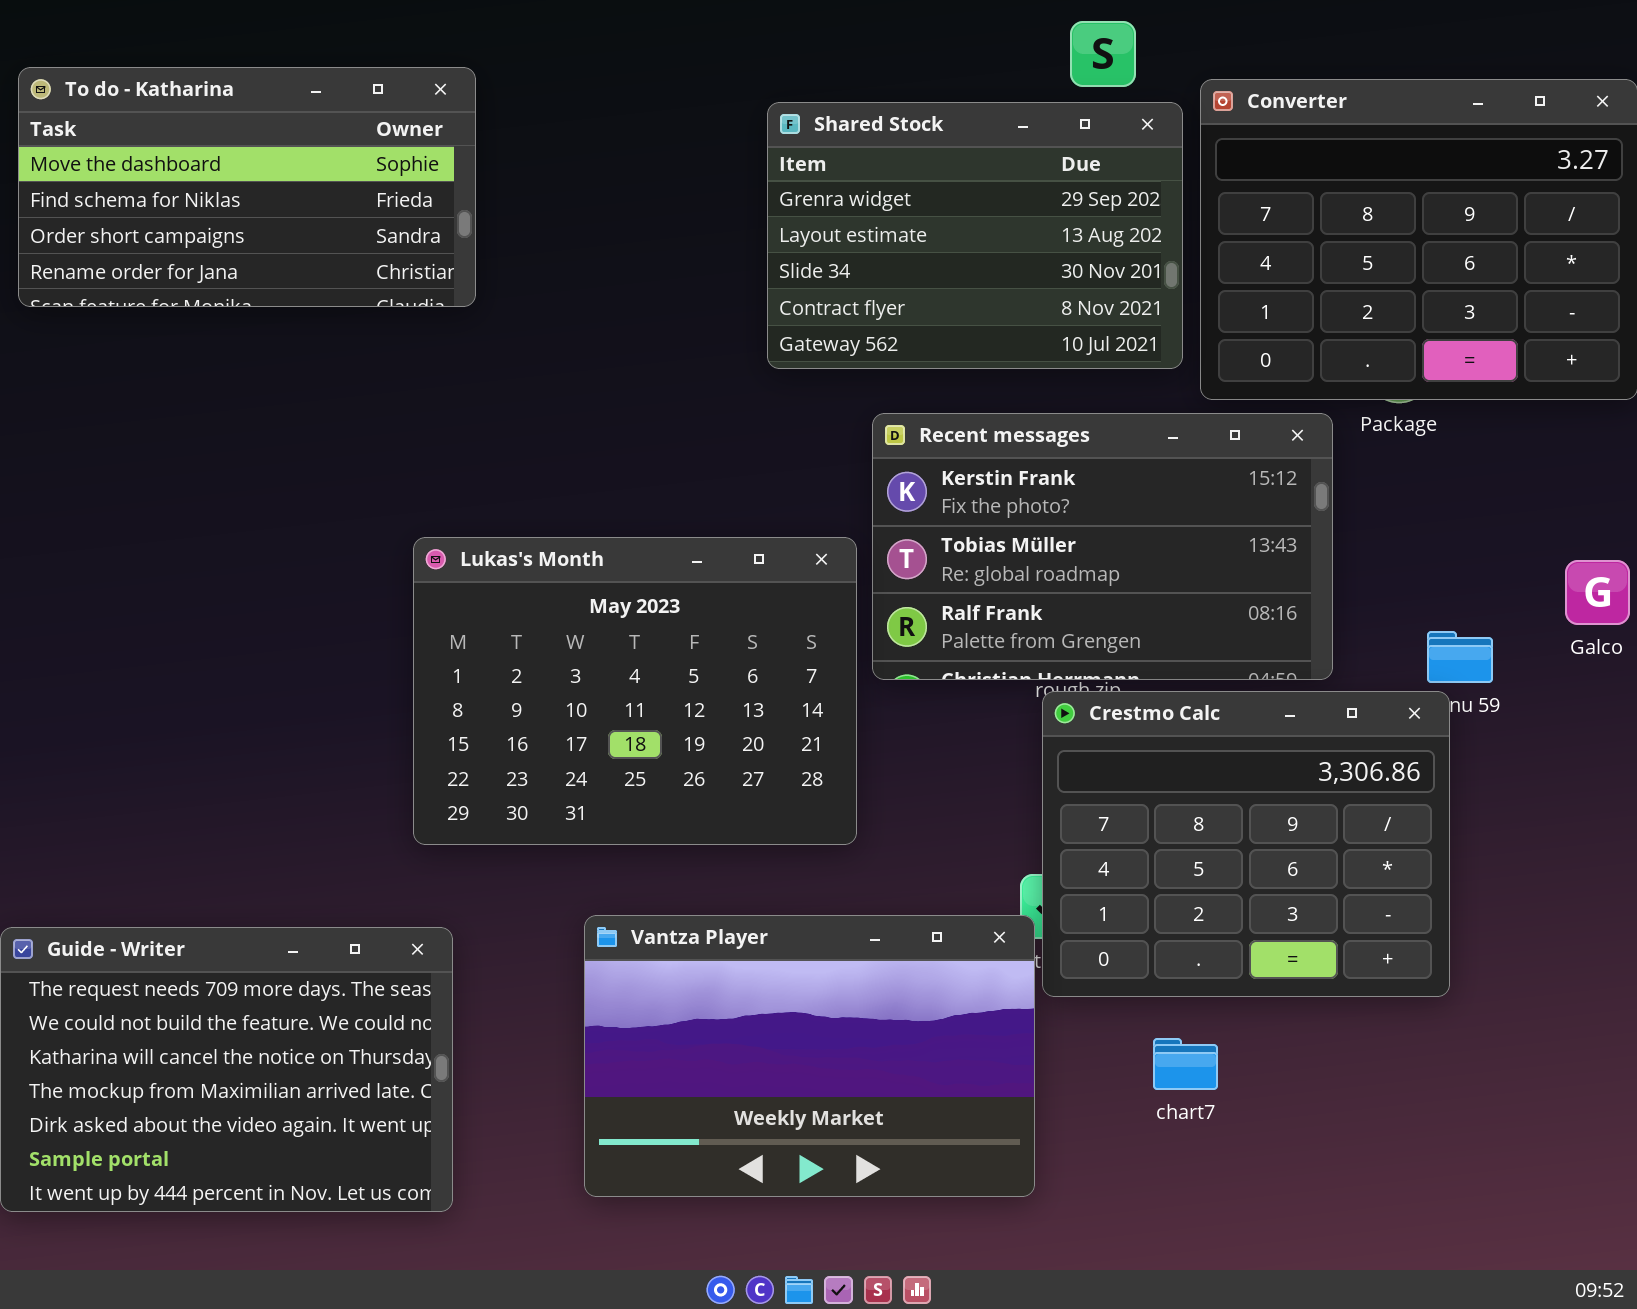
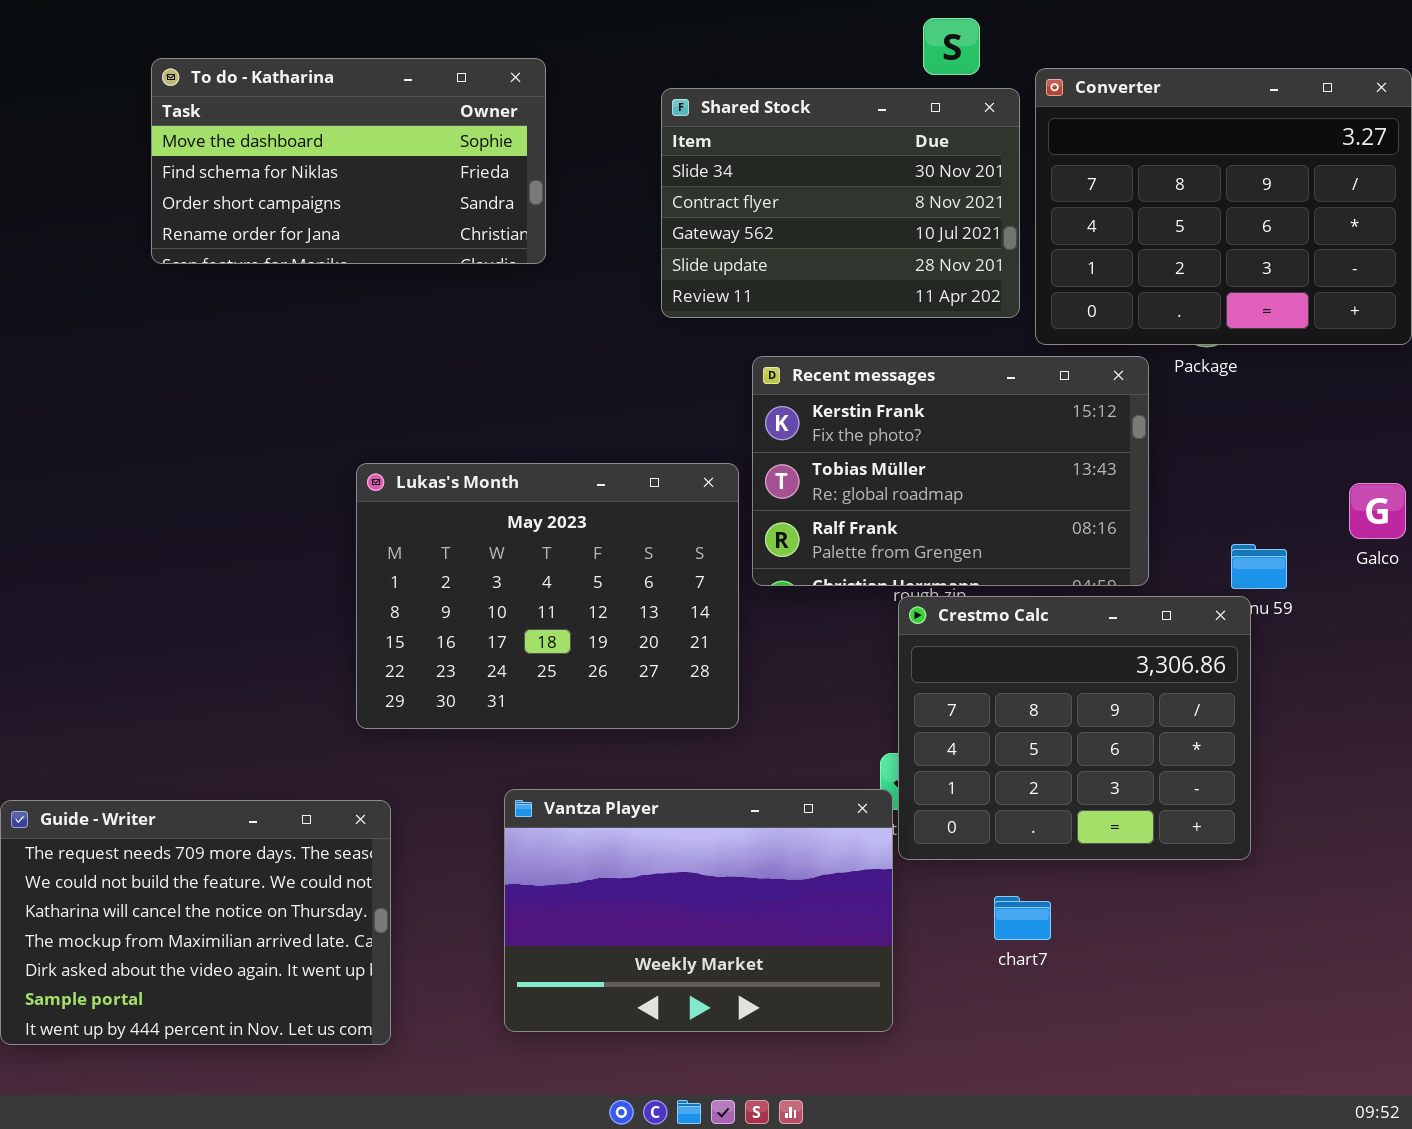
To do - Katharina: [18,67,476,307] -> [151,58,546,264], moved
Shared Stock: [767,102,1183,369] -> [661,88,1020,318], scrolled down 2 rows

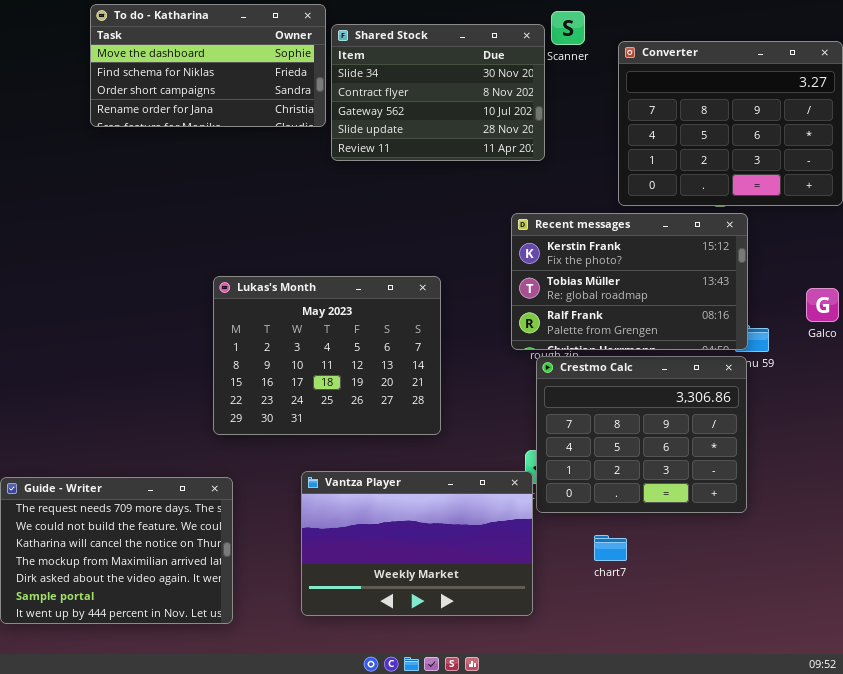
To do - Katharina: [151,58,546,264] -> [90,4,326,127], moved
Shared Stock: [661,88,1020,318] -> [331,24,545,161], moved
Recent messages: [752,356,1149,586] -> [511,213,748,350], moved

